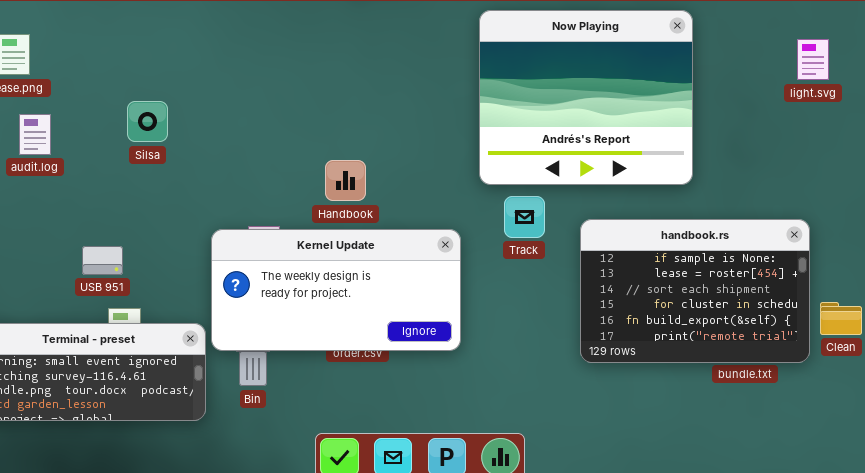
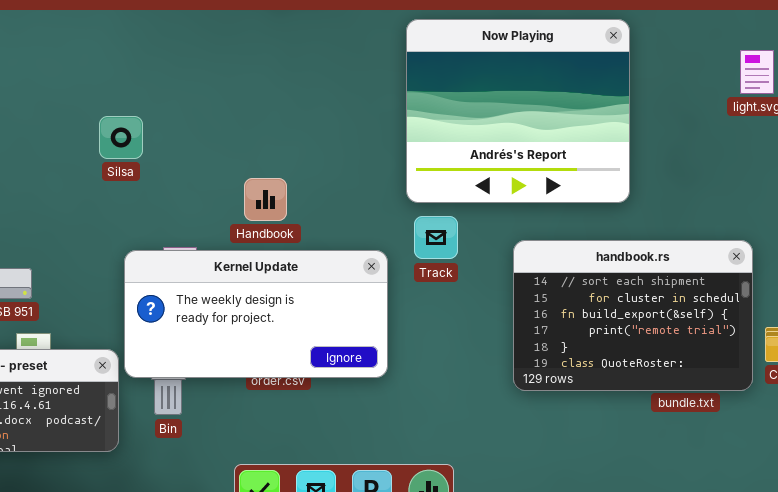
Silsa: [127,101,168,142] -> [99,116,143,159], moved
Track: [504,196,545,238] -> [414,216,458,259], moved
handbook.rs: [580,219,810,363] -> [513,240,753,391], scrolled down 2 rows

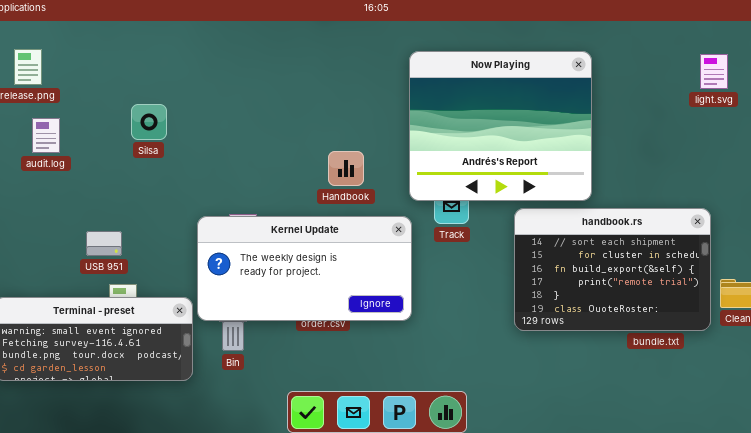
Now Playing: [406,19,630,203] -> [409,51,592,201], moved
Silsa: [99,116,143,159] -> [131,104,167,140], moved
Handbook: [244,178,287,221] -> [328,151,364,186], moved

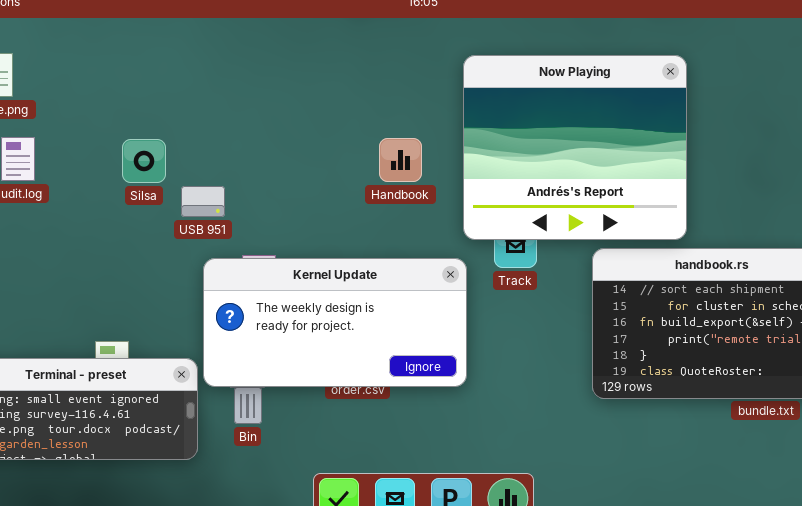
Silsa: [131,104,167,140] -> [122,139,166,183], moved
Handbook: [328,151,364,186] -> [379,138,422,182], moved
USB 951: [86,231,122,256] -> [181,186,225,217], moved

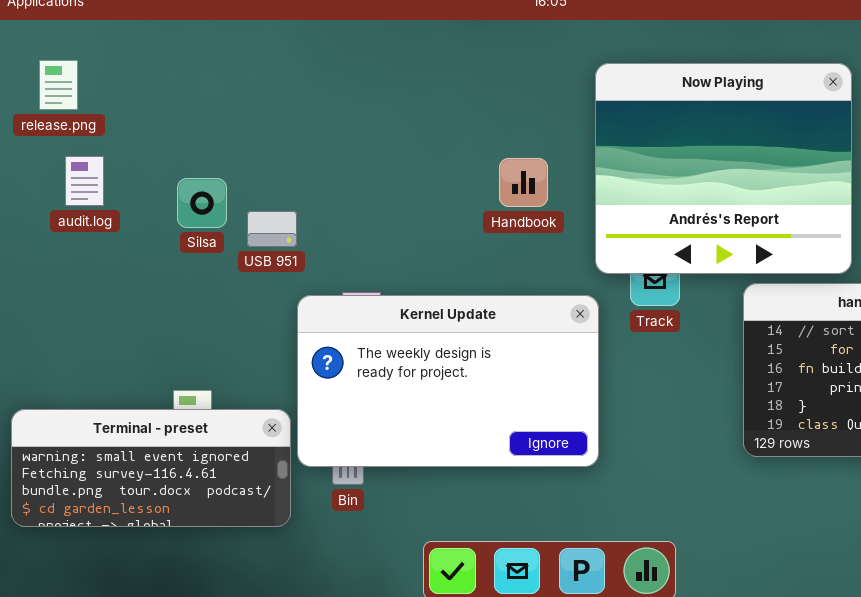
Silsa: [122,139,166,183] -> [177,178,227,228], moved
USB 951: [181,186,225,217] -> [247,211,297,247], moved
Kernel Update: [203,258,467,387] -> [297,295,599,467], resized

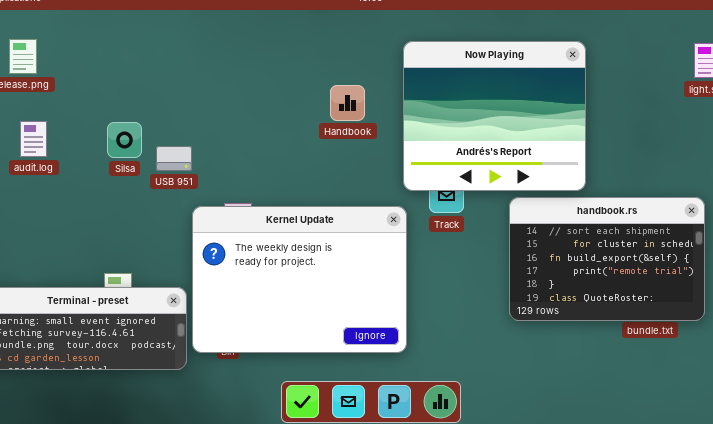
audit.log: [65,156,104,206] -> [20,121,47,157], moved
Handbook: [499,158,548,207] -> [330,85,365,121], moved
Kernel Update: [297,295,599,467] -> [192,206,407,353], resized

